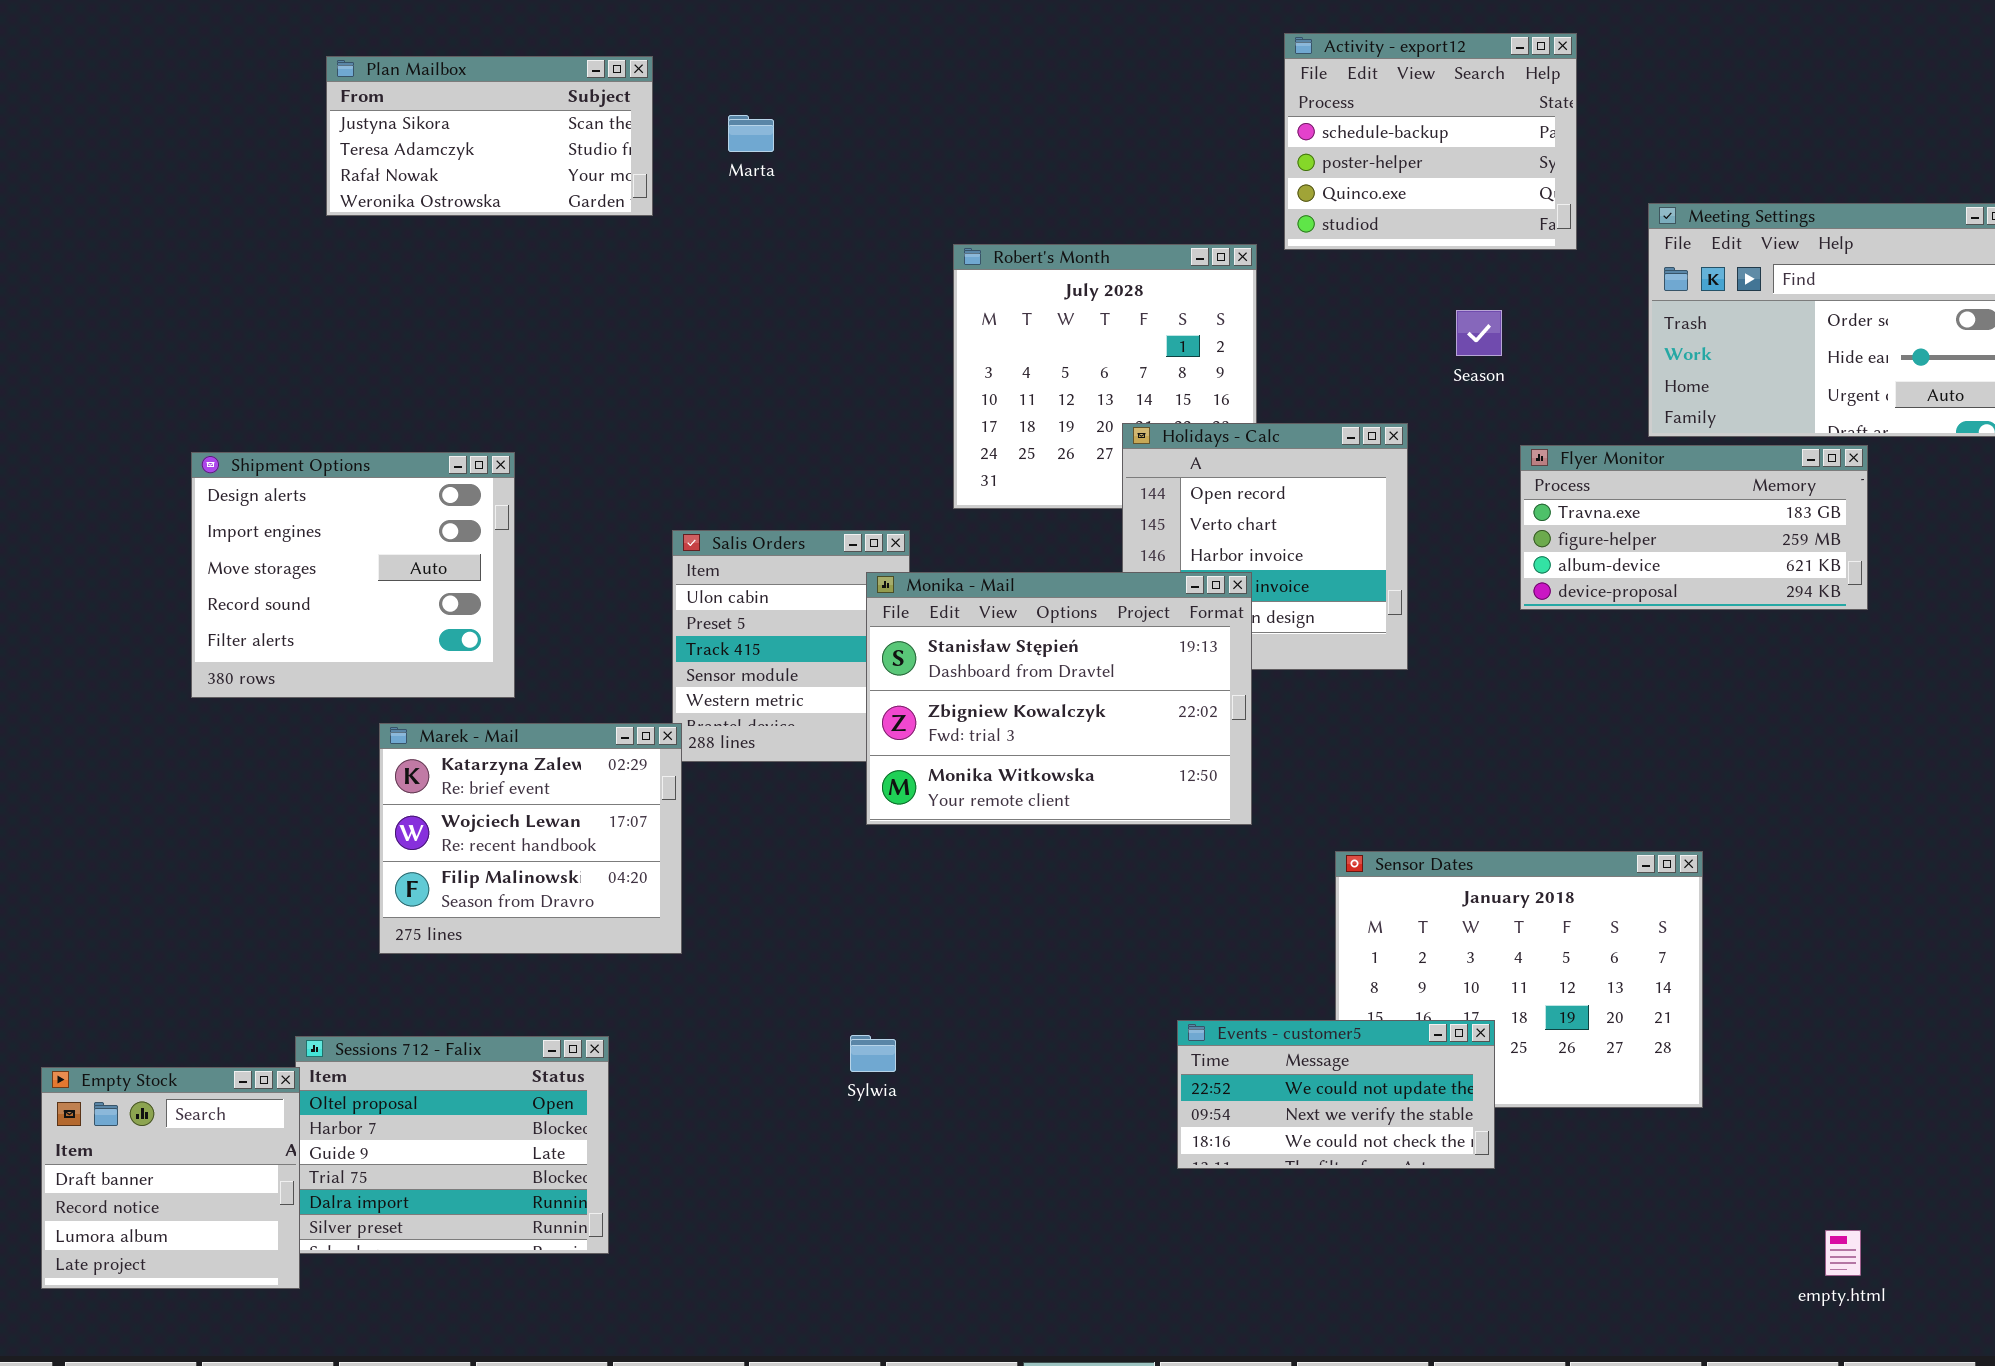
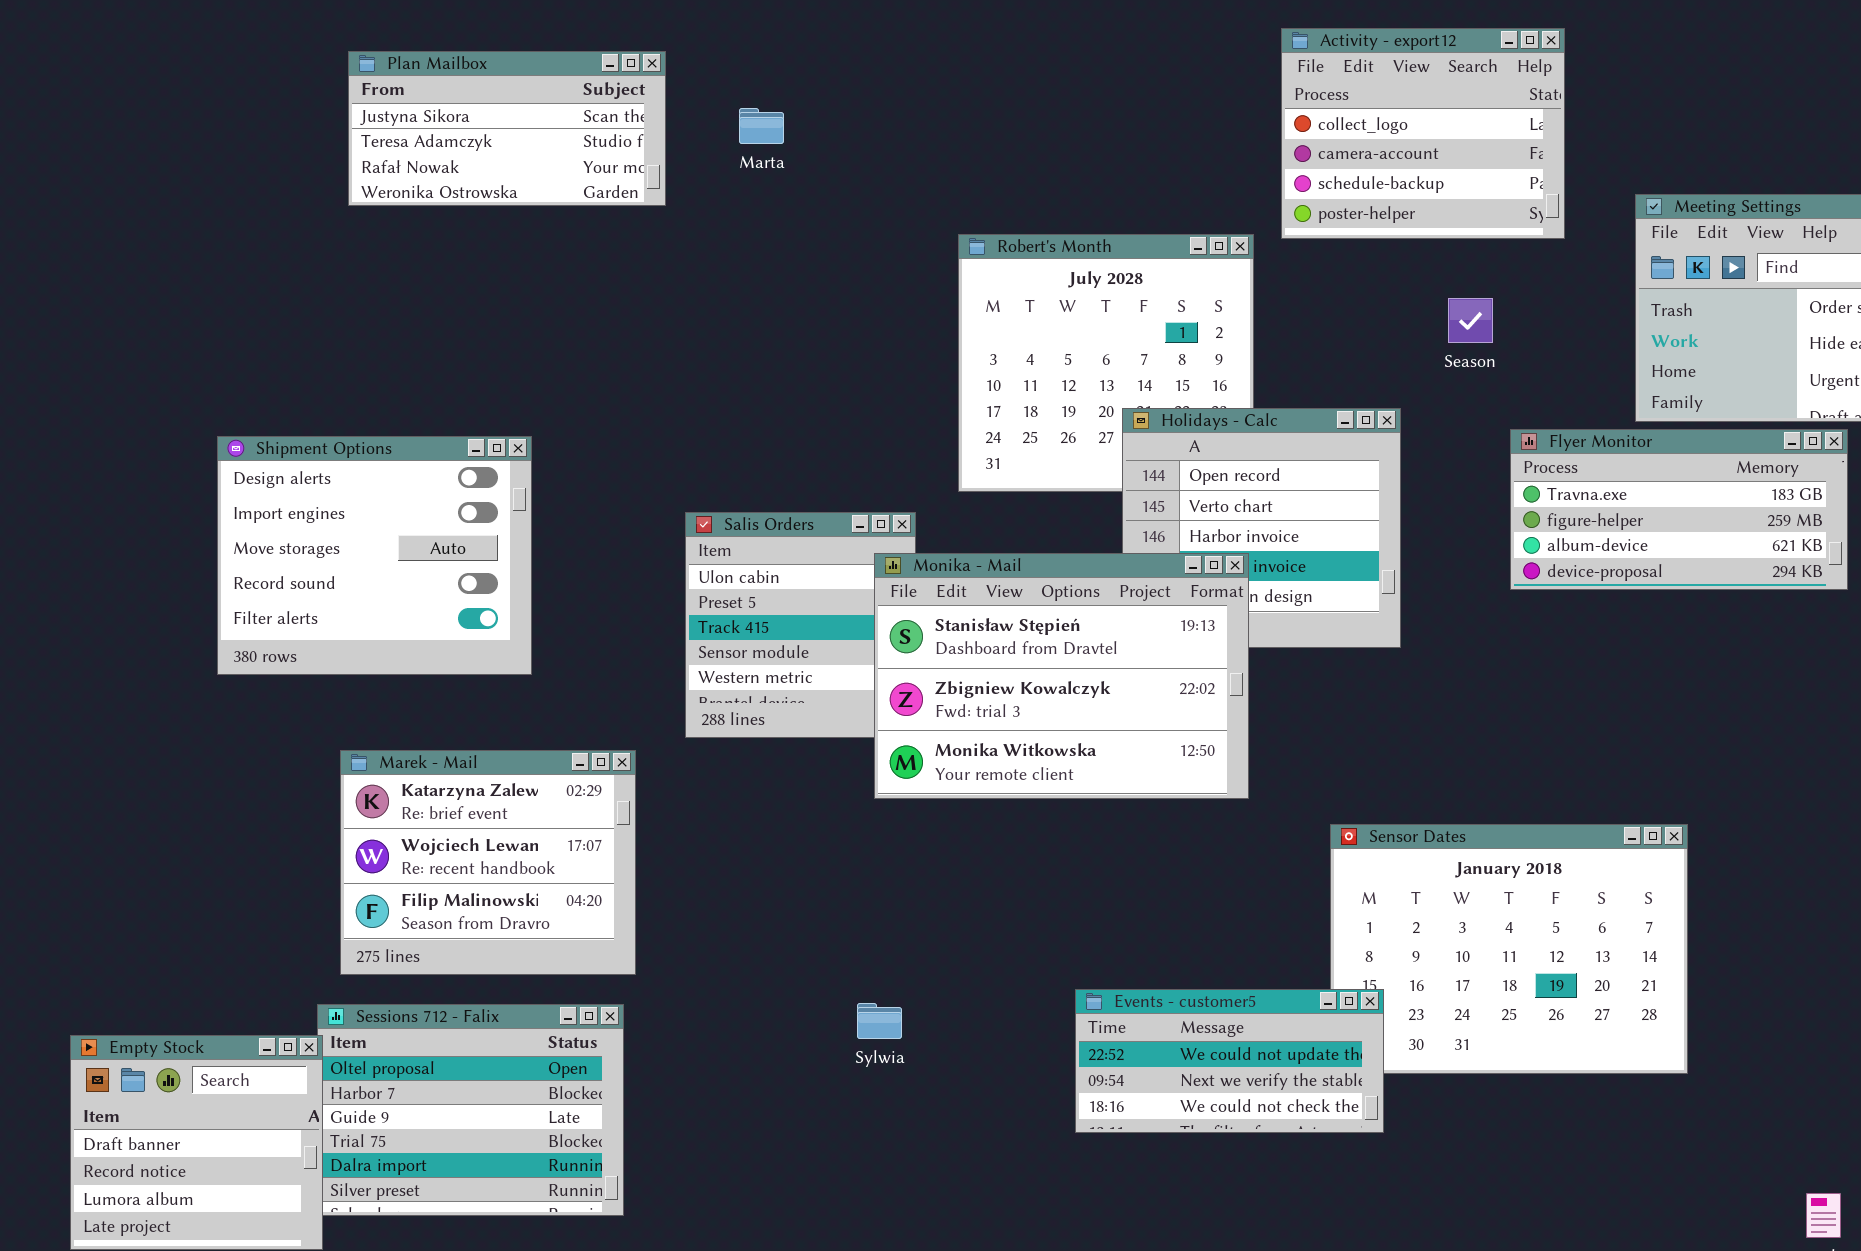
Activity - export12: [1284,33,1577,250] -> [1281,28,1565,239], scrolled up 2 rows
Marek - Mail: [379,723,682,954] -> [340,750,636,975], moved
Events - customer5: [1177,1020,1495,1169] -> [1075,989,1384,1133], moved

